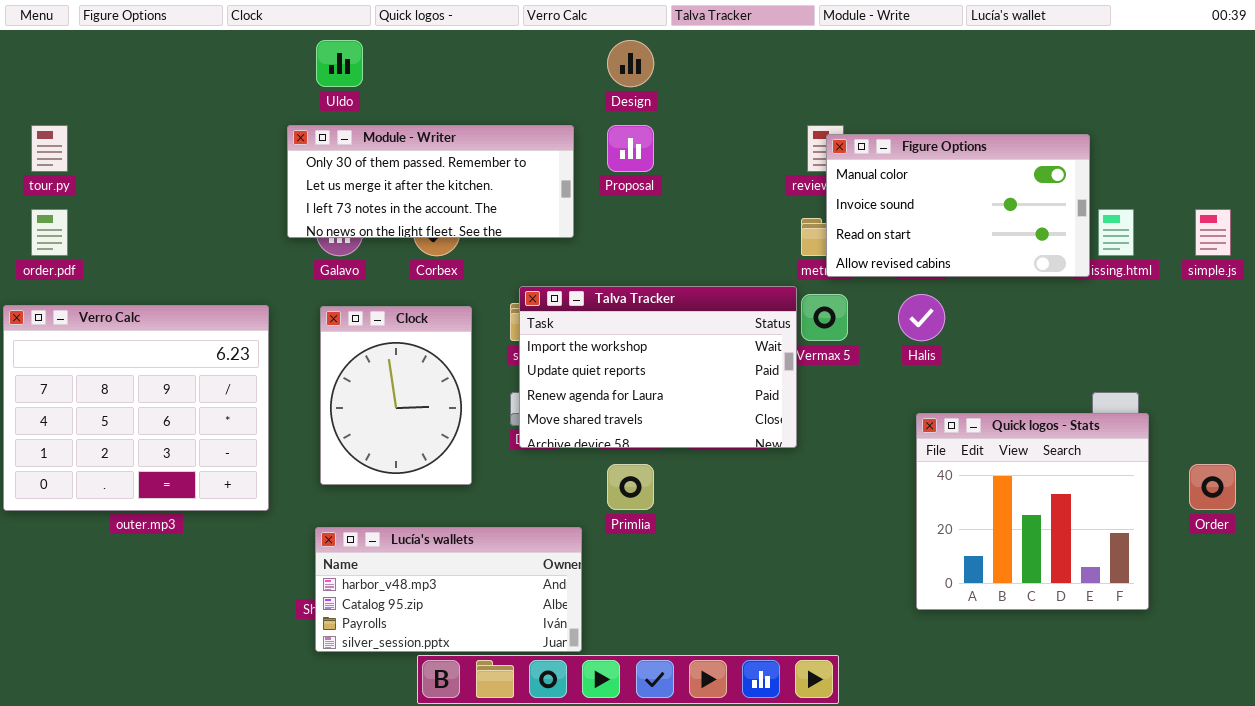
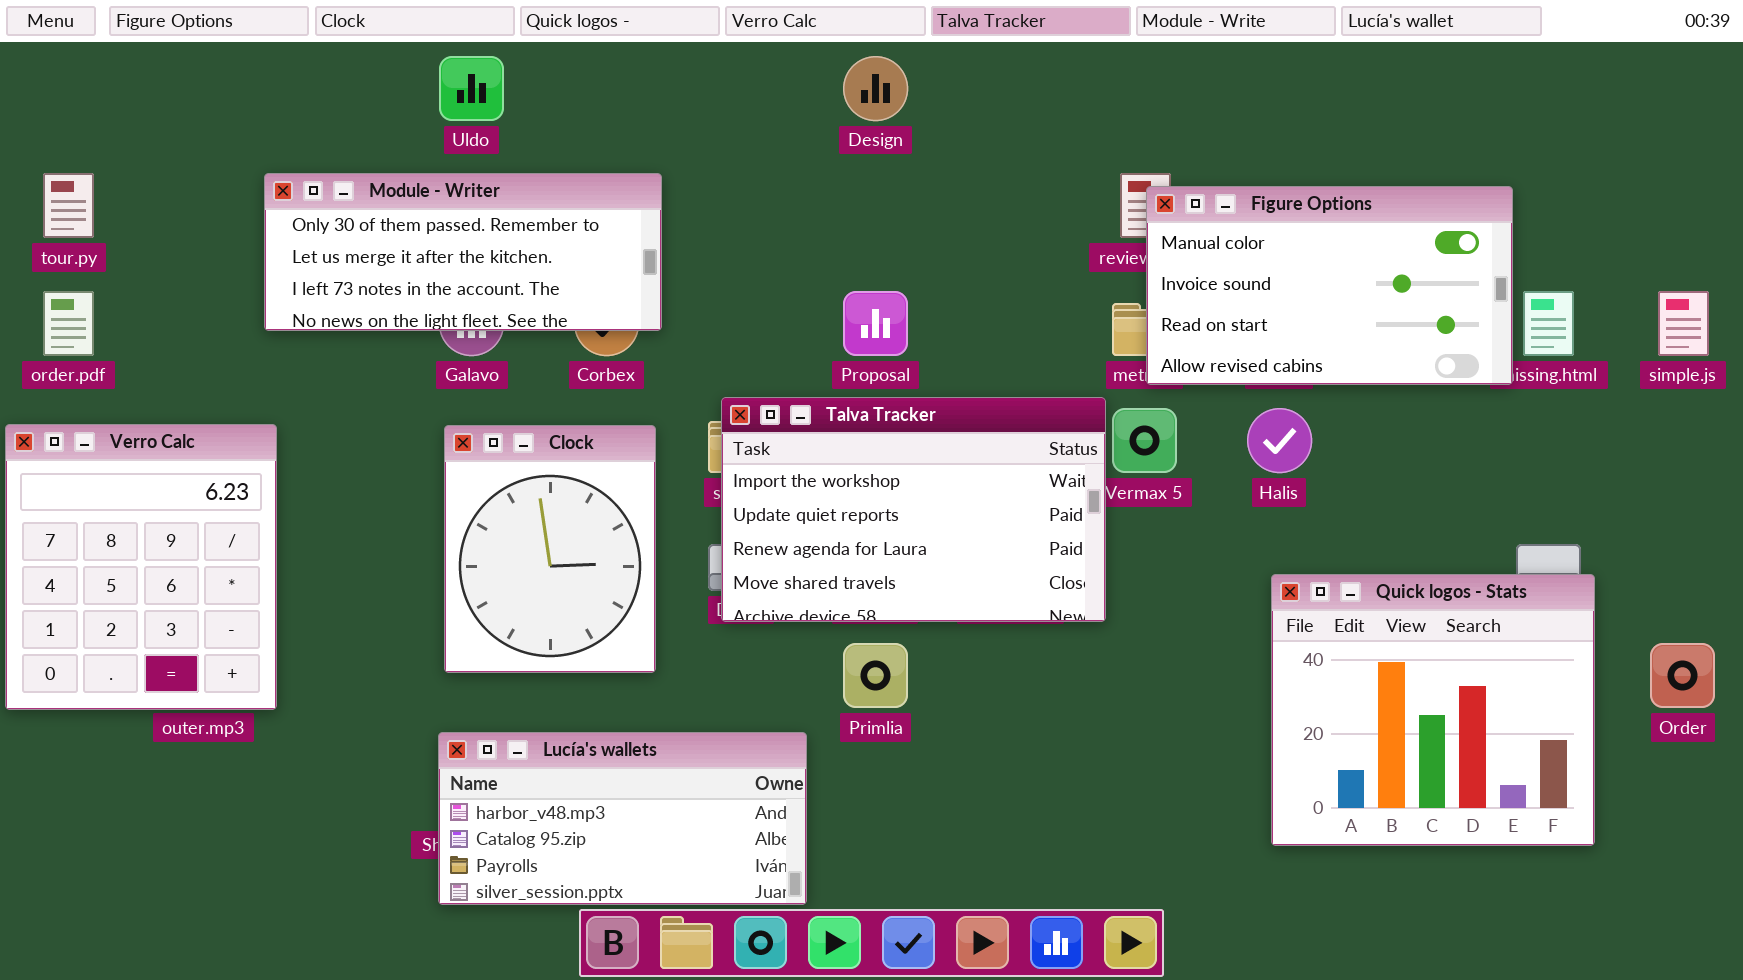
Module - Writer: [287,125,574,238] -> [264,173,662,331], moved
Proposal: [607,125,654,172] -> [843,291,908,356], moved
Verro Calc: [3,305,269,511] -> [5,424,277,710], resized

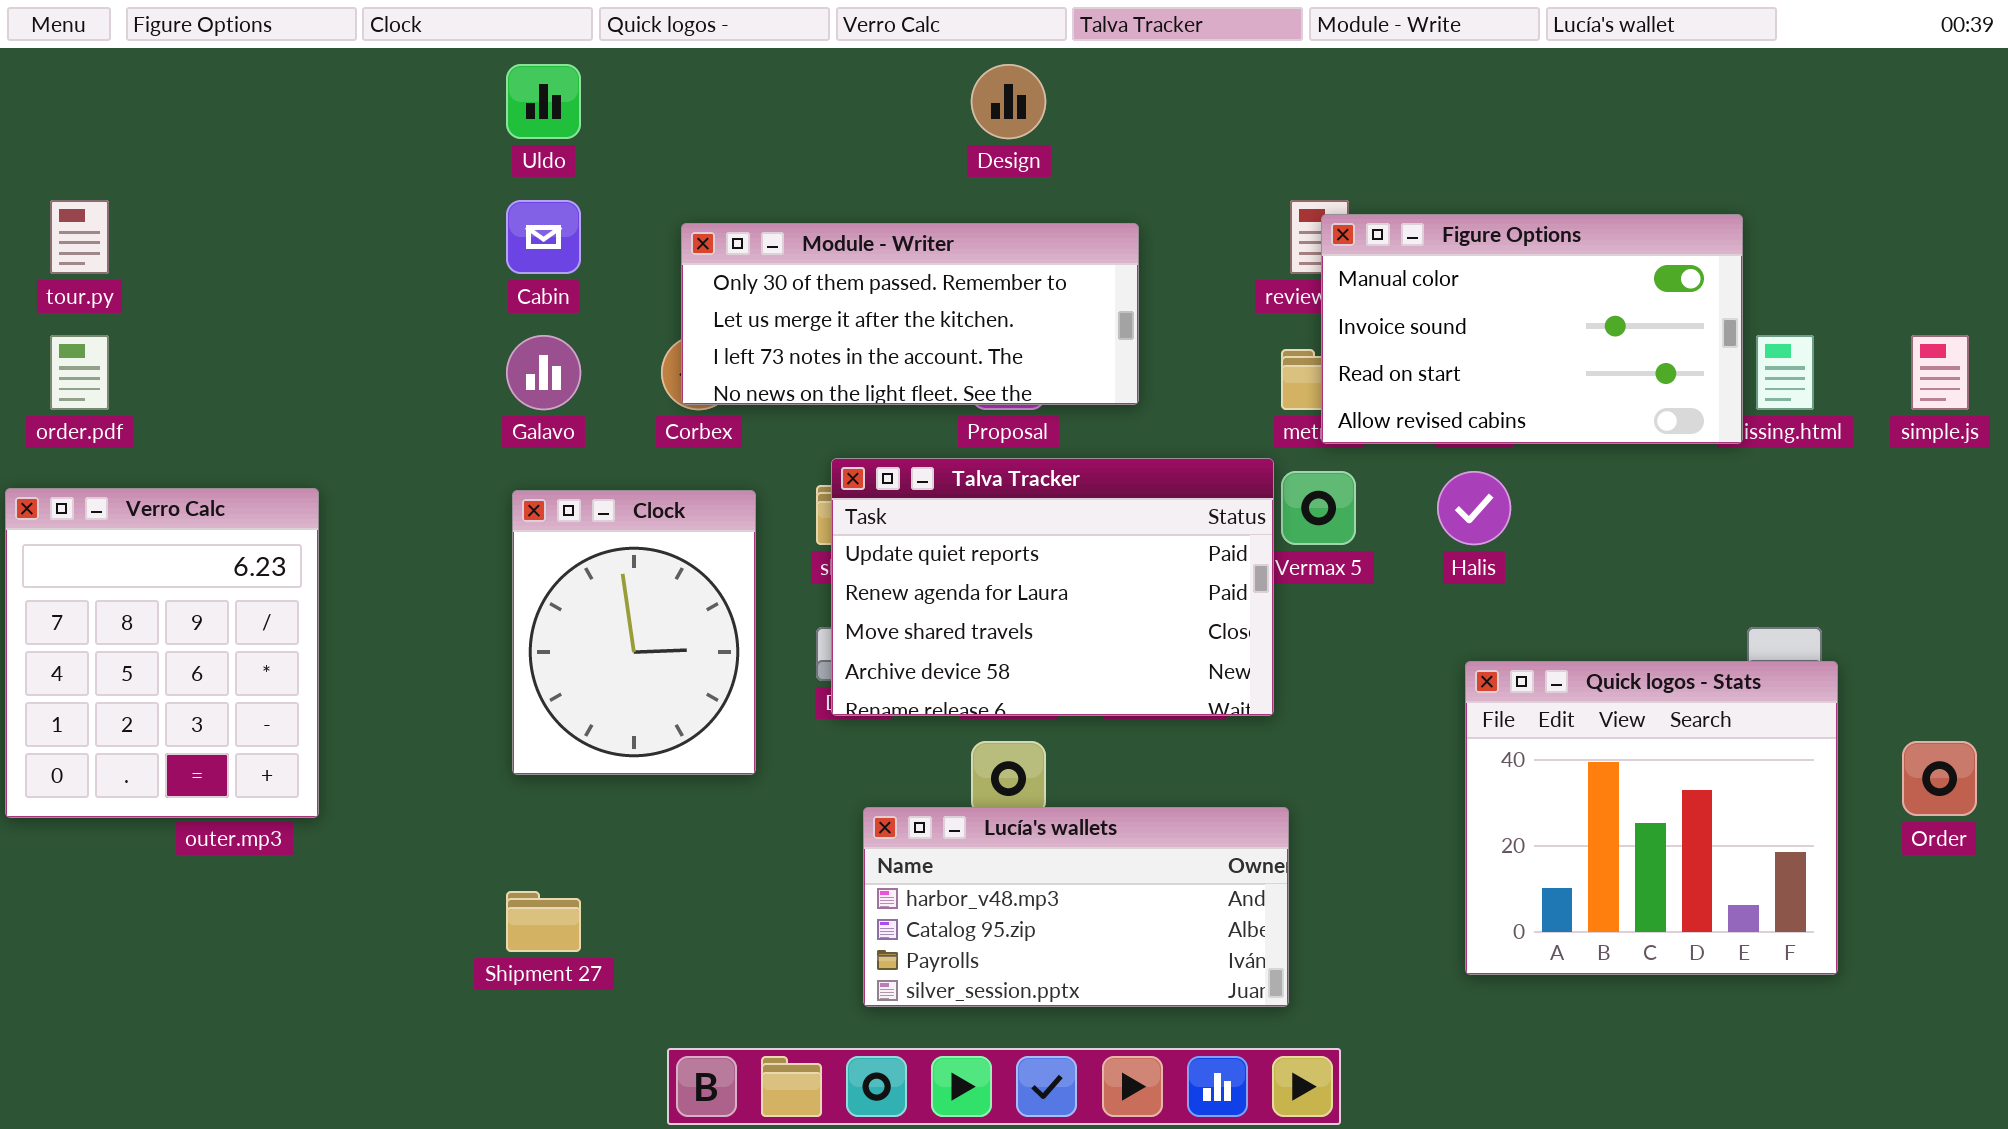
Module - Writer: [264,173,662,331] -> [681,223,1139,405], moved
Talva Tracker: [721,397,1106,622] -> [831,458,1274,716], scrolled down 1 row
Lucía's wallets: [438,732,807,905] -> [863,807,1289,1007], moved

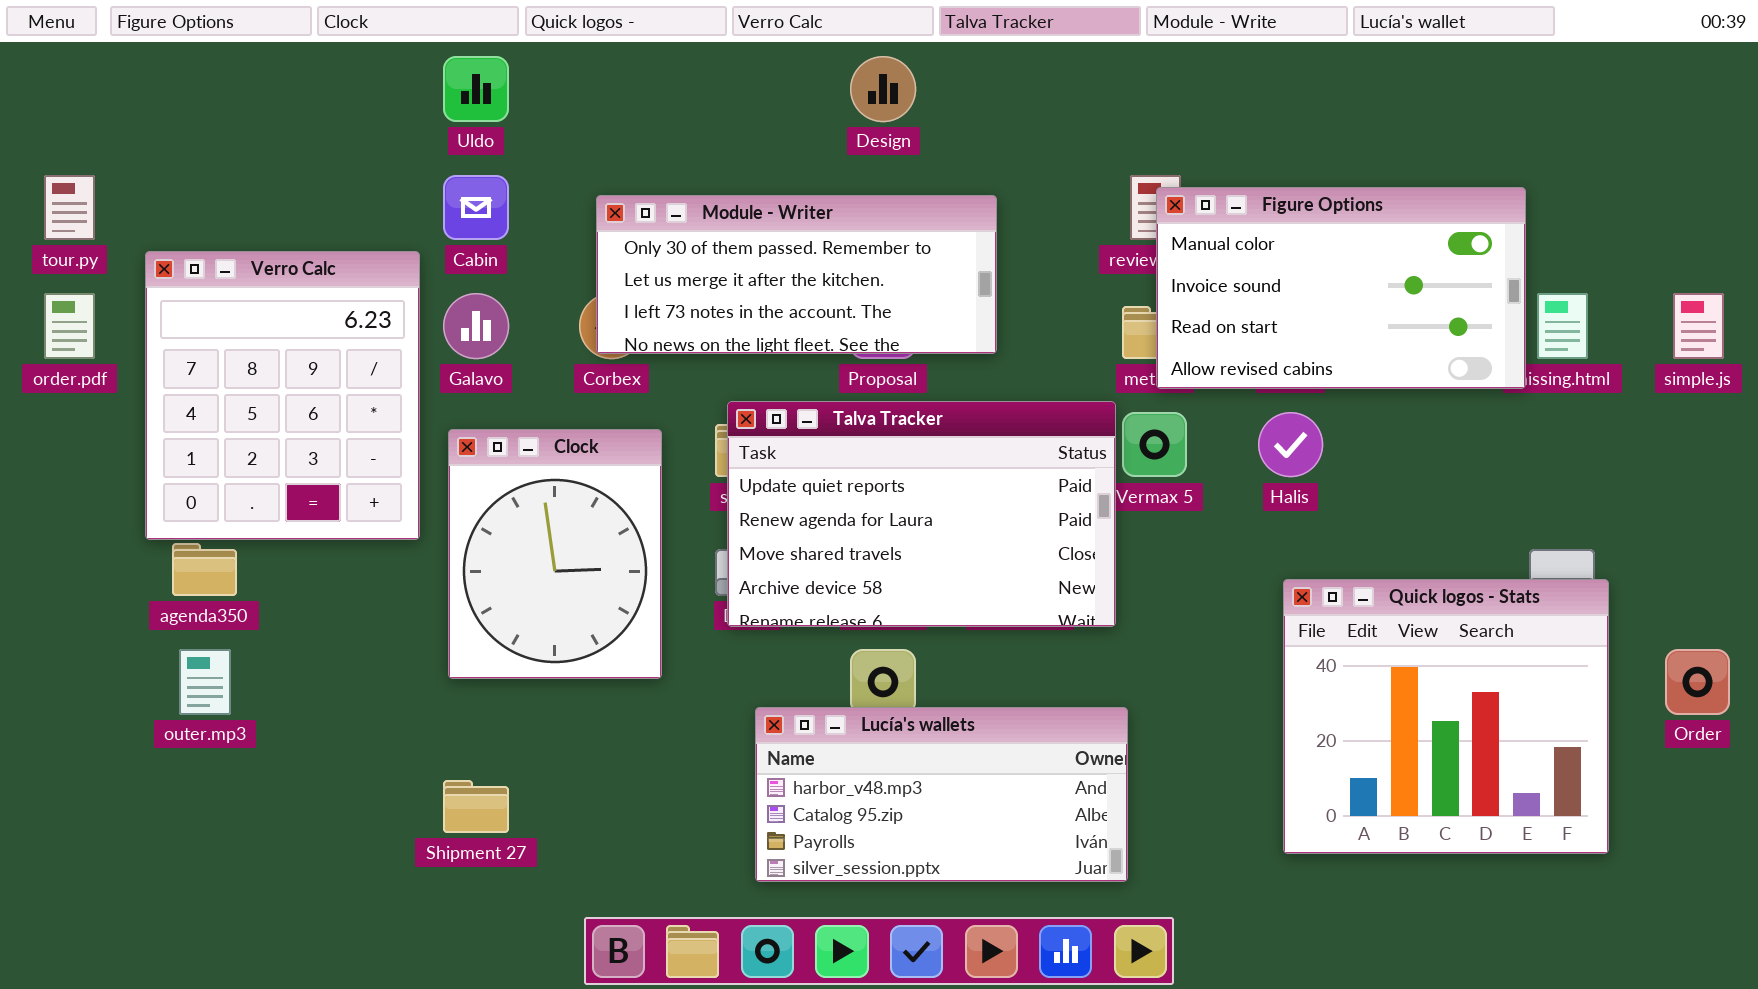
Verro Calc: [5,488,319,818] -> [145,251,420,540], moved

